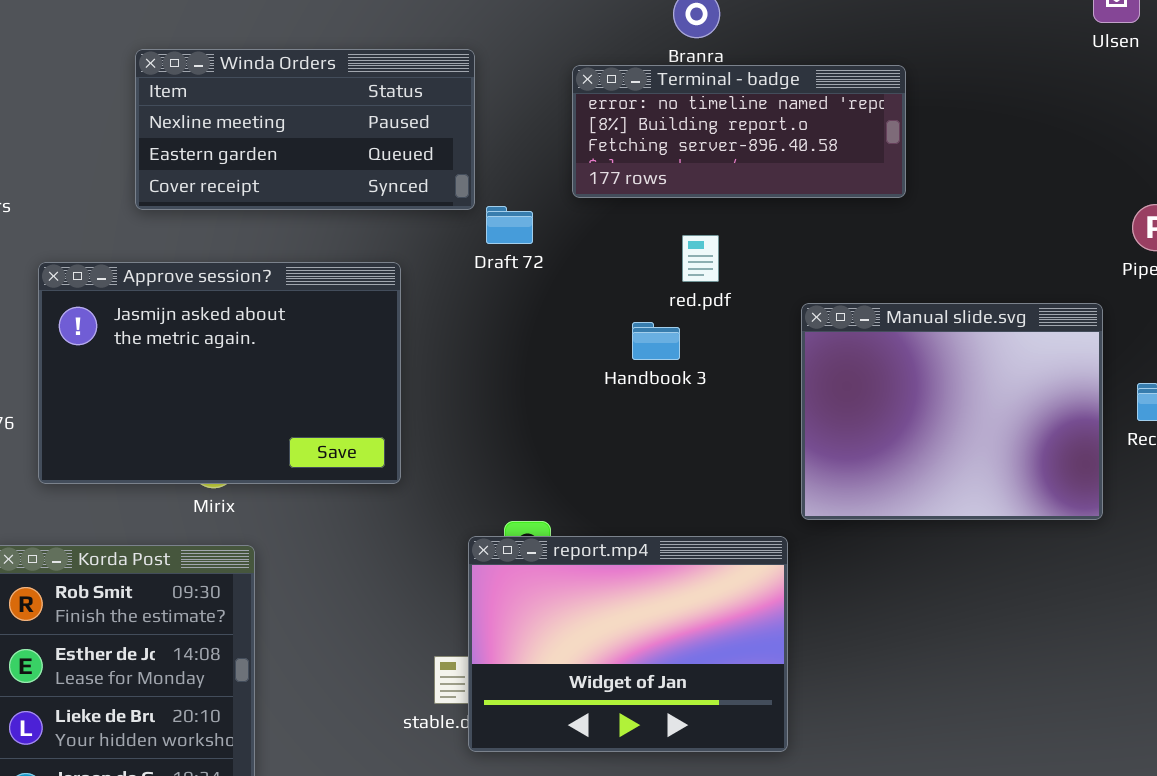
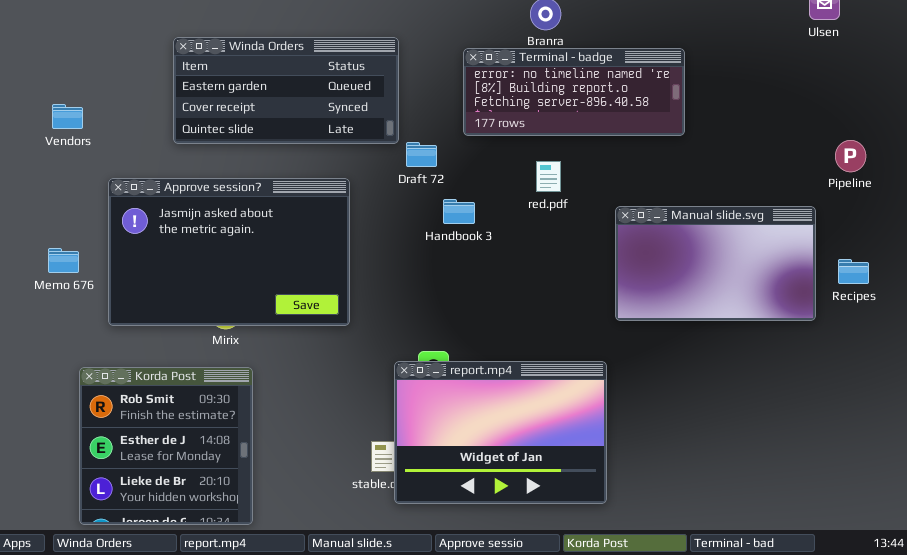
Winda Orders: [135,49,475,210] -> [173,37,399,144], scrolled down 1 row
Manual slide.svg: [801,303,1103,520] -> [615,206,816,321], resized
Handbook 3: [632,322,680,360] -> [443,199,475,224], moved

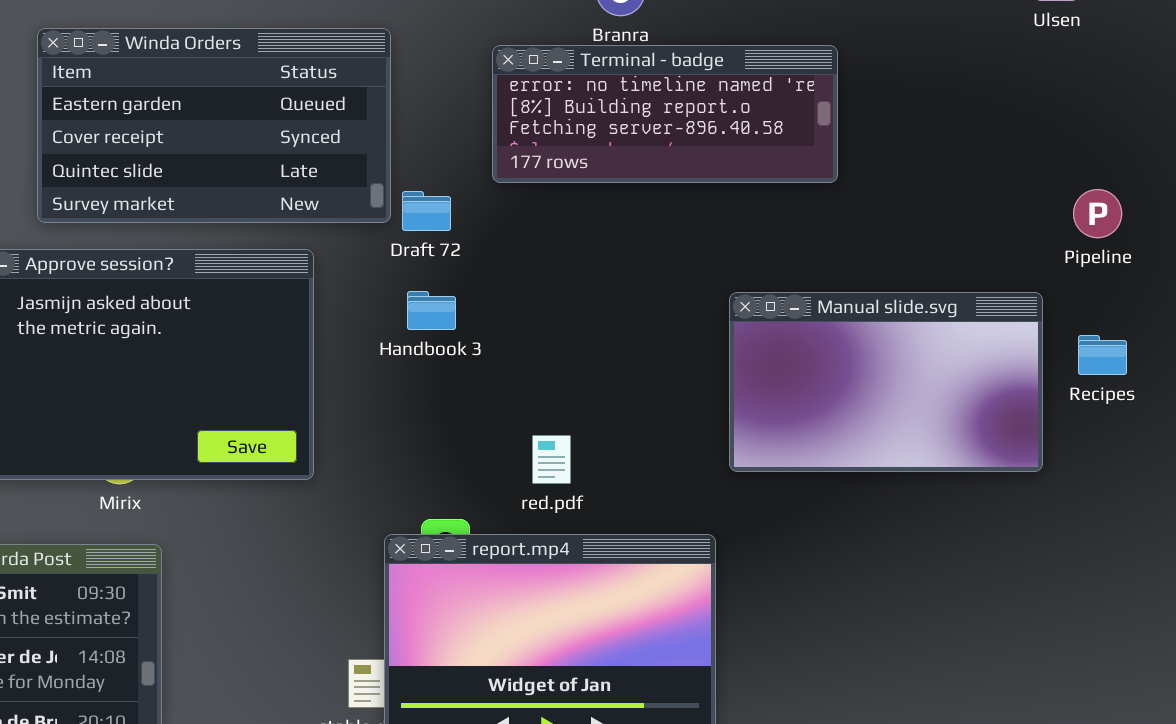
Winda Orders: [173,37,399,144] -> [37,28,391,223], resized
red.pdf: [536,161,561,192] -> [532,435,571,484], moved
Handbook 3: [443,199,475,224] -> [407,291,456,330], moved
Recipes: [838,259,869,284] -> [1078,335,1127,375], moved

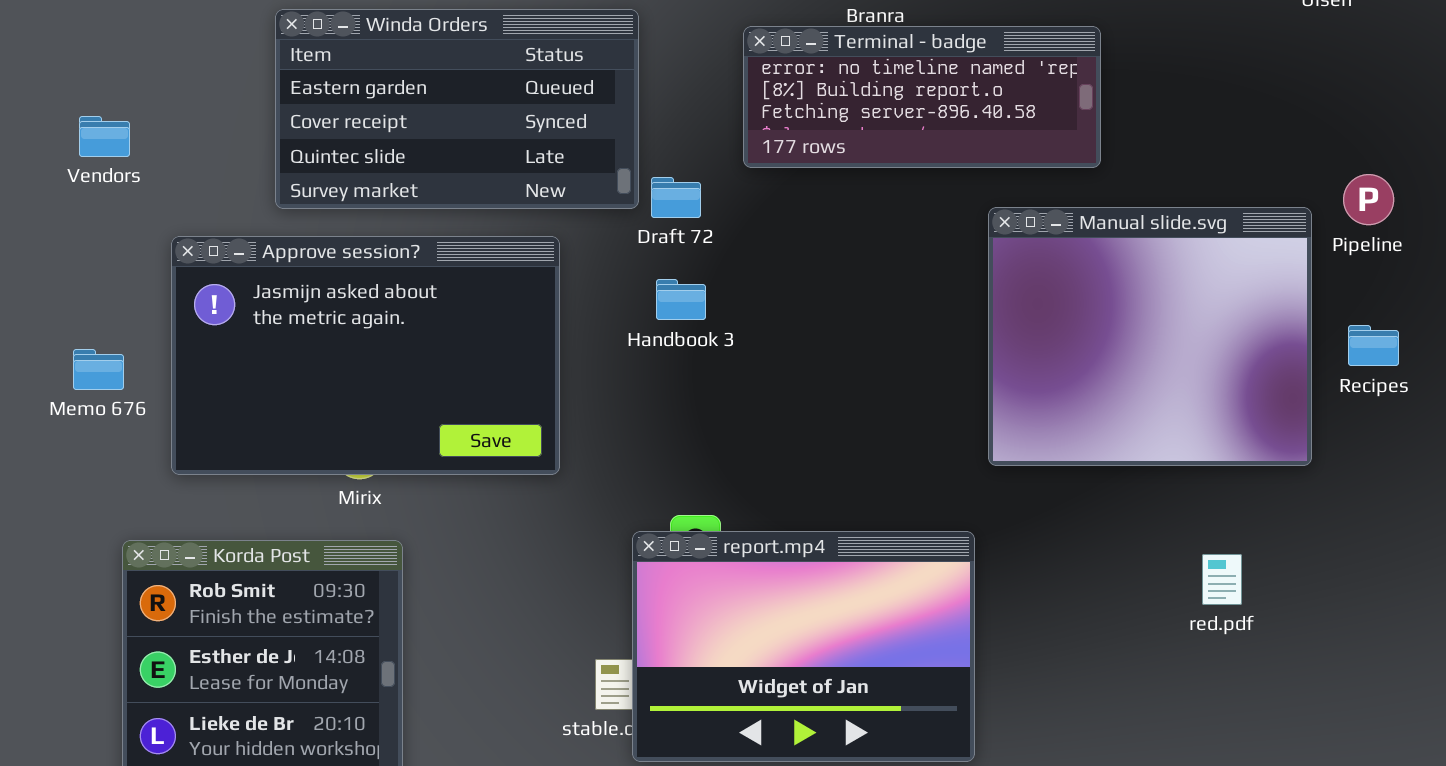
Manual slide.svg: [729,292,1043,472] -> [988,207,1312,466], resized
red.pdf: [532,435,571,484] -> [1202,554,1242,605], moved

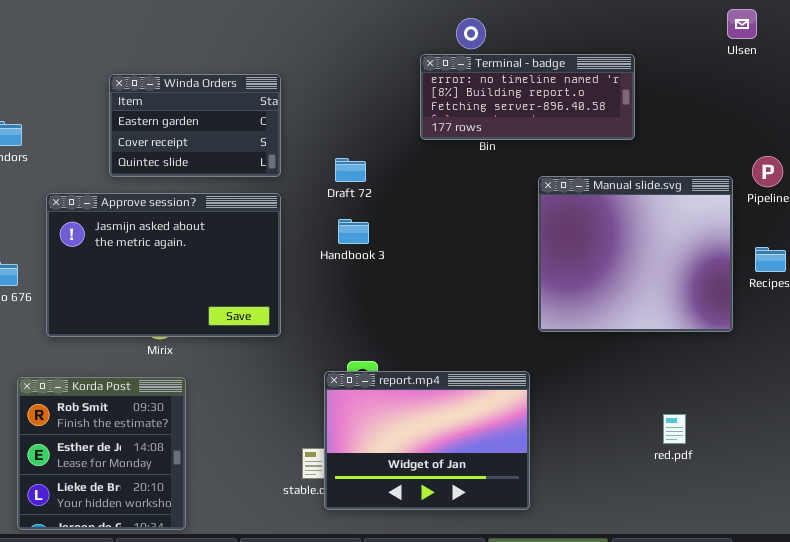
Winda Orders: [275,9,639,209] -> [109,74,281,177], resized
Terminal - badge: [743,26,1101,168] -> [420,54,635,140], moved
red.pdf: [1202,554,1242,605] -> [663,414,686,444], moved

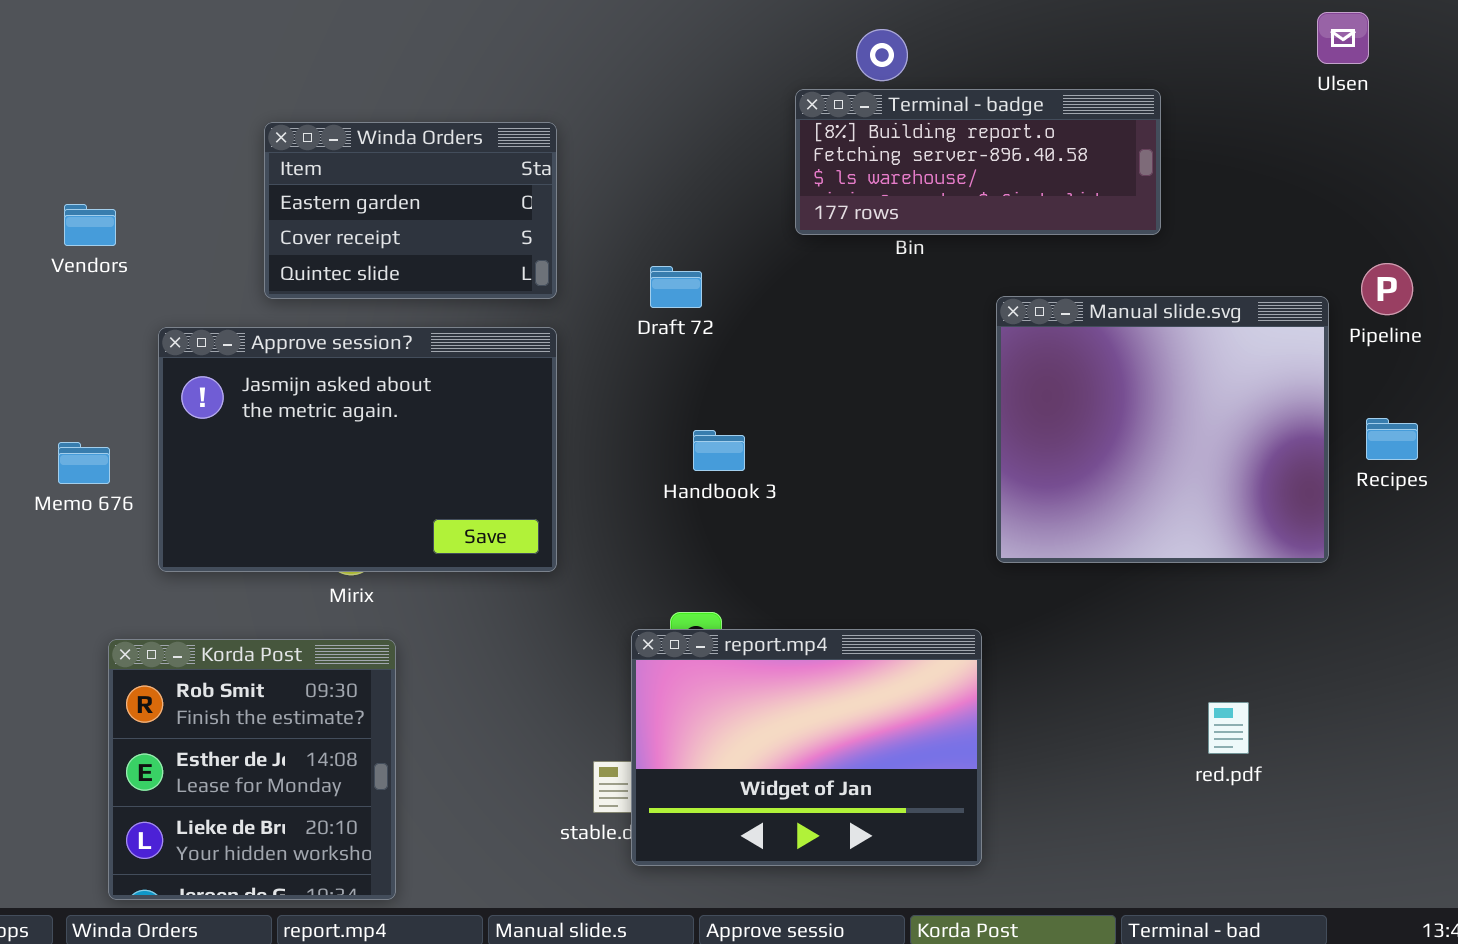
Terminal - badge: [420,54,635,140] -> [795,89,1161,235], scrolled down 1 row
Handbook 3: [338,219,369,244] -> [693,430,745,471], moved

